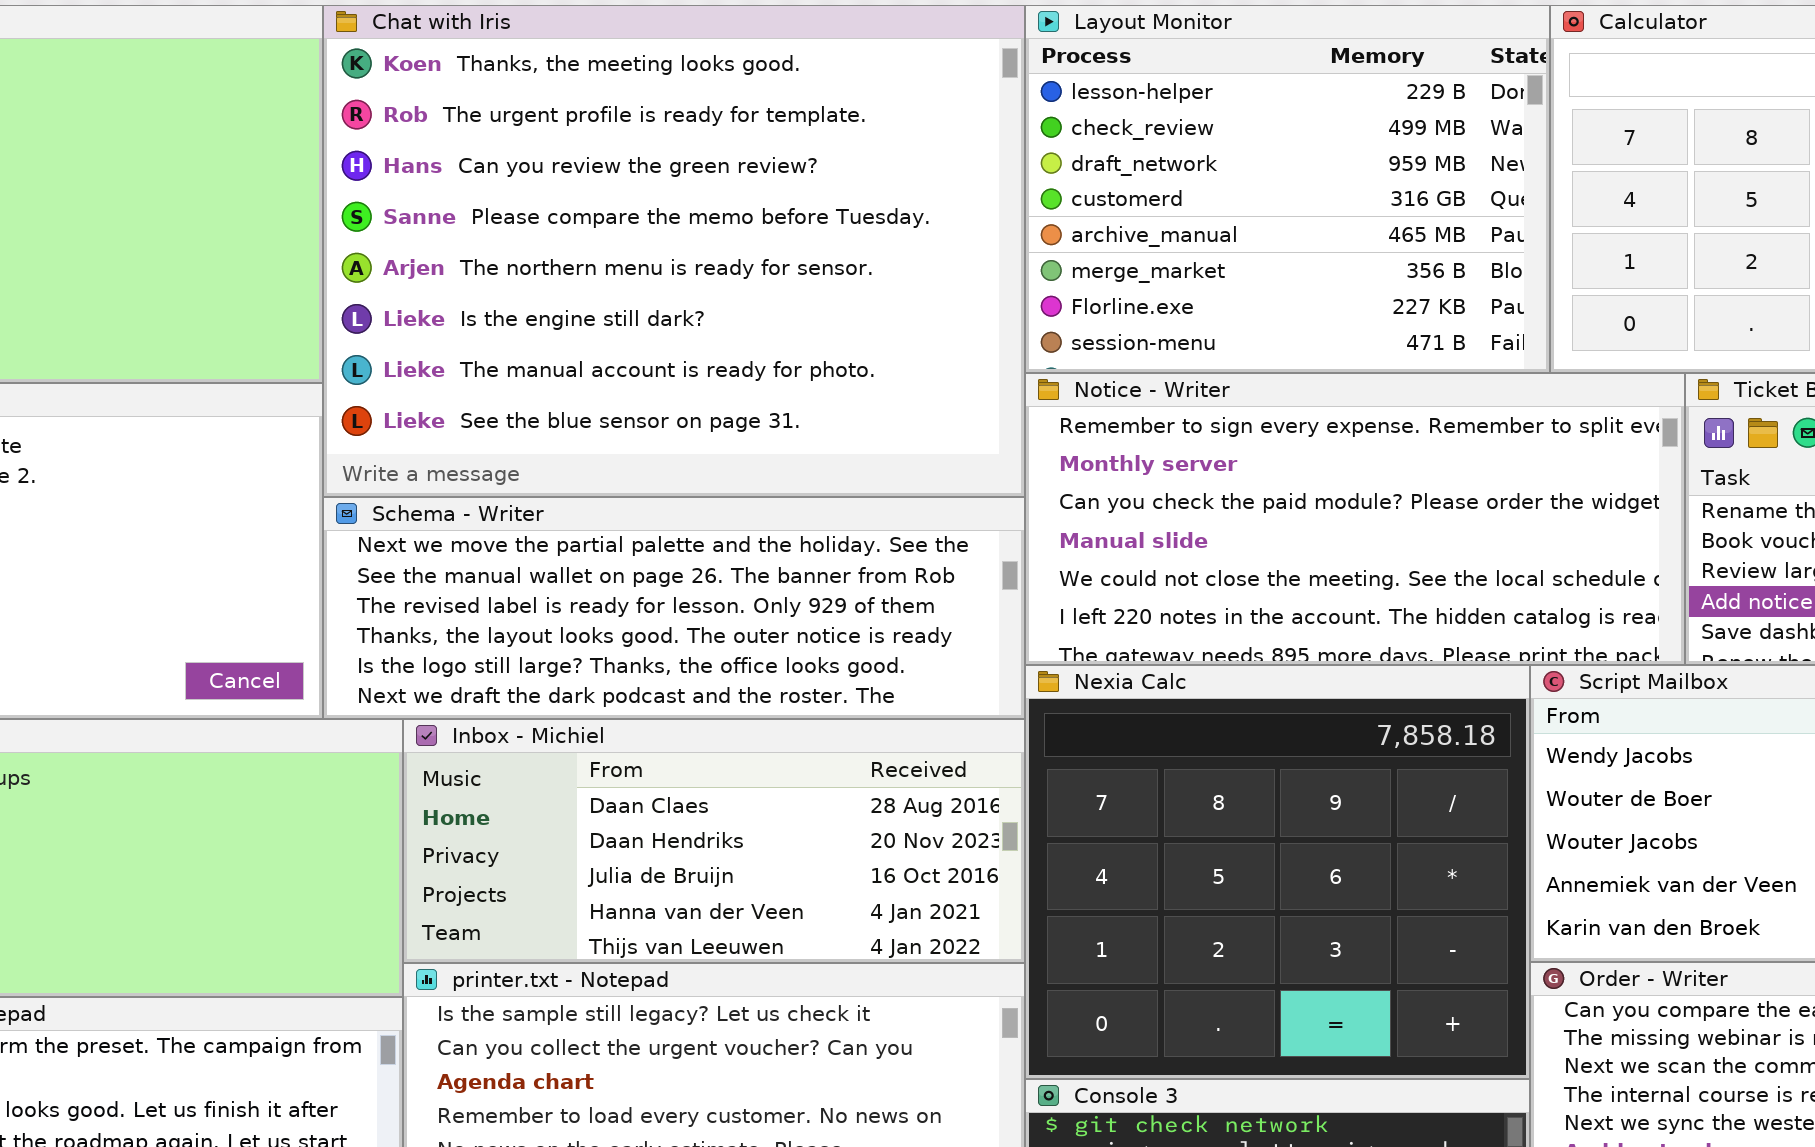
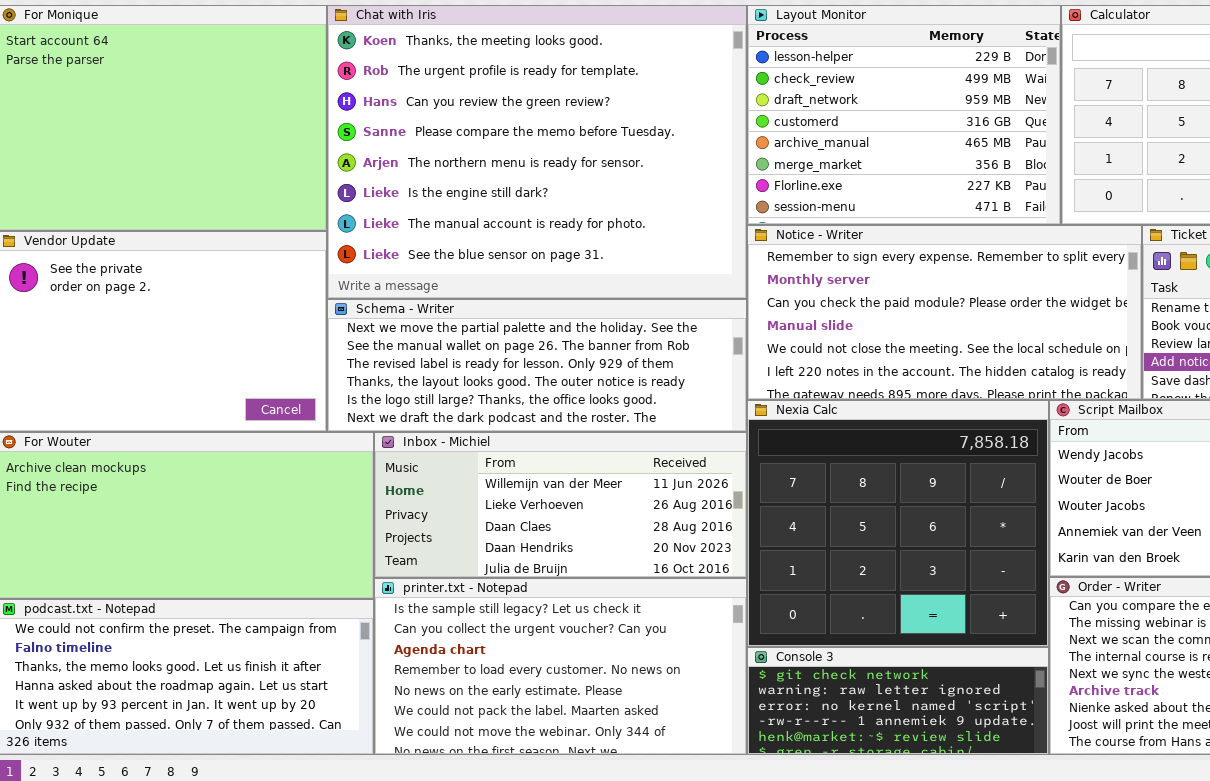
Inbox - Michiel: [403,719,1025,963] -> [374,432,747,578], scrolled up 2 rows

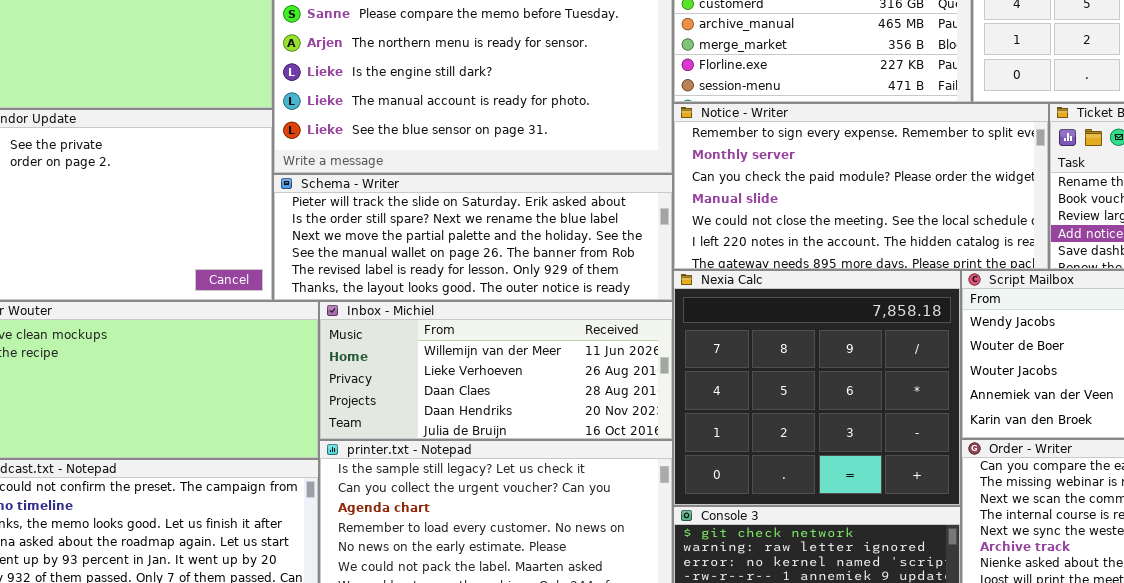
Schema - Writer: [327,299,747,432] -> [273,174,673,301], scrolled up 2 rows

